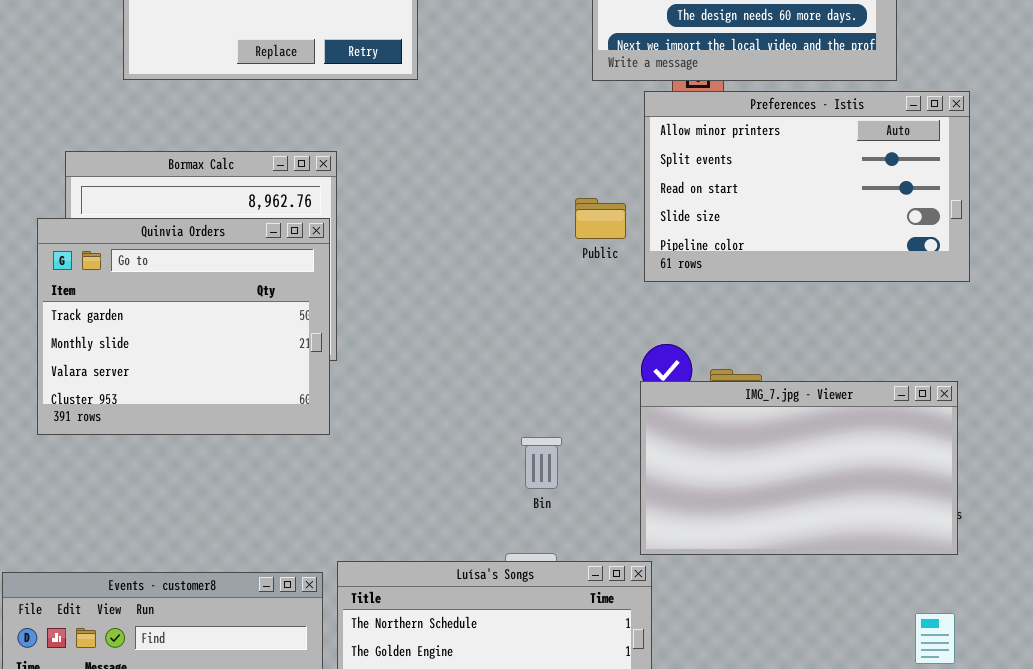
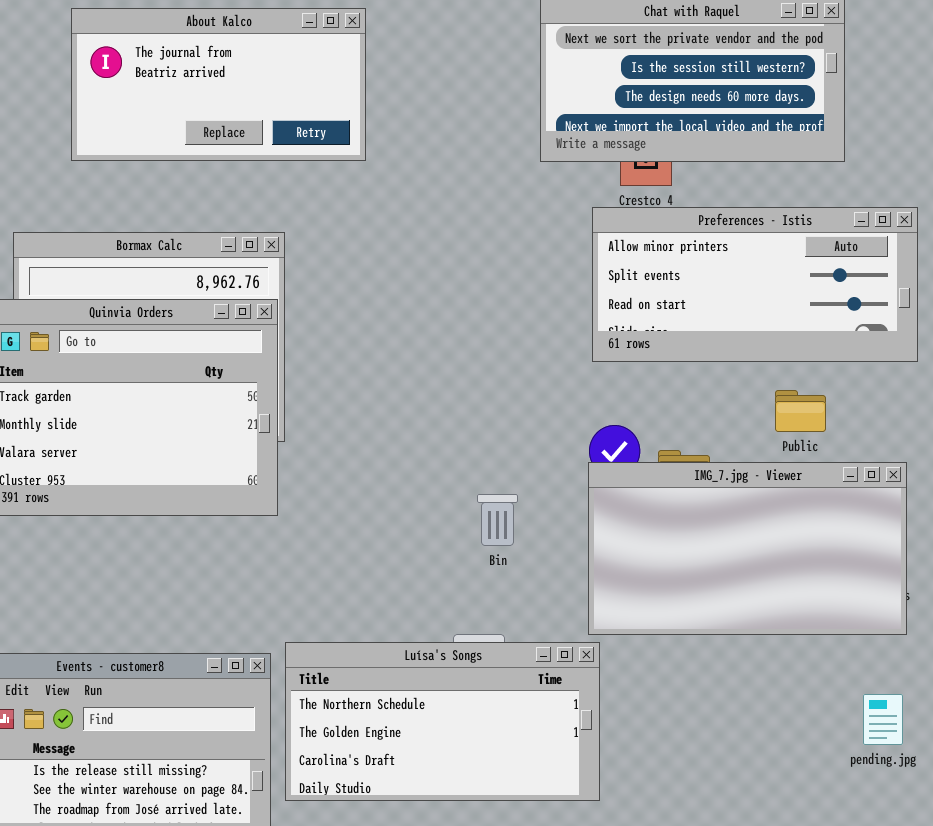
Preferences - Istis: [644,91,970,282] -> [592,207,918,362], resized
Public: [575,198,626,239] -> [775,390,826,432], moved
Bin: [521,437,562,489] -> [477,494,518,546], moved

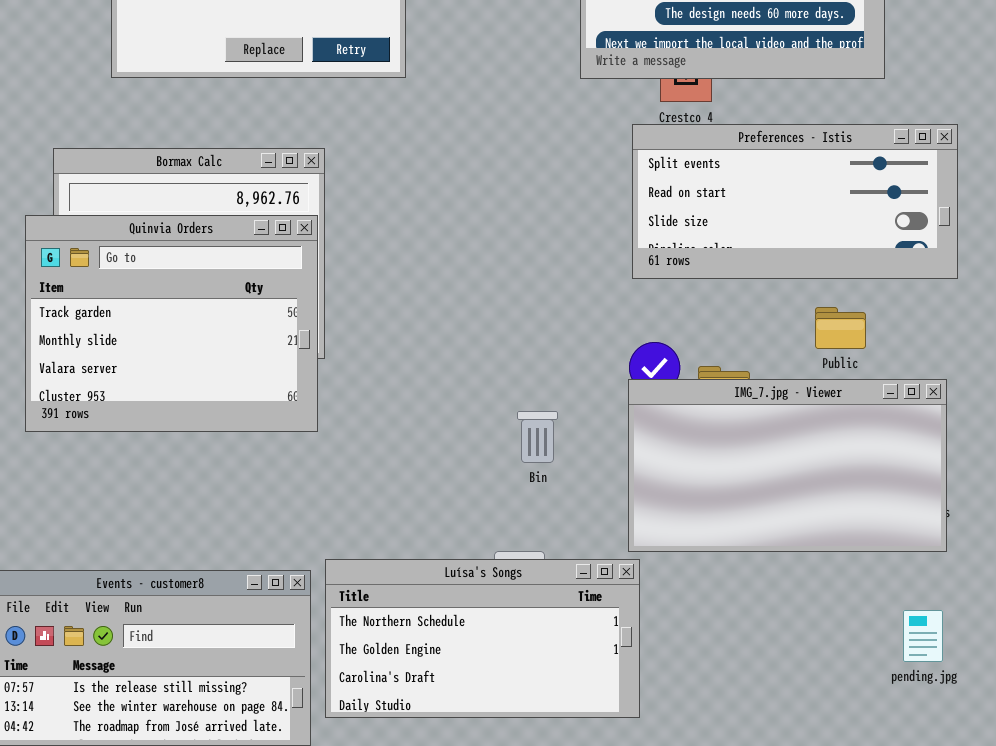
Preferences - Istis: [592,207,918,362] -> [632,124,958,279], scrolled down 1 row

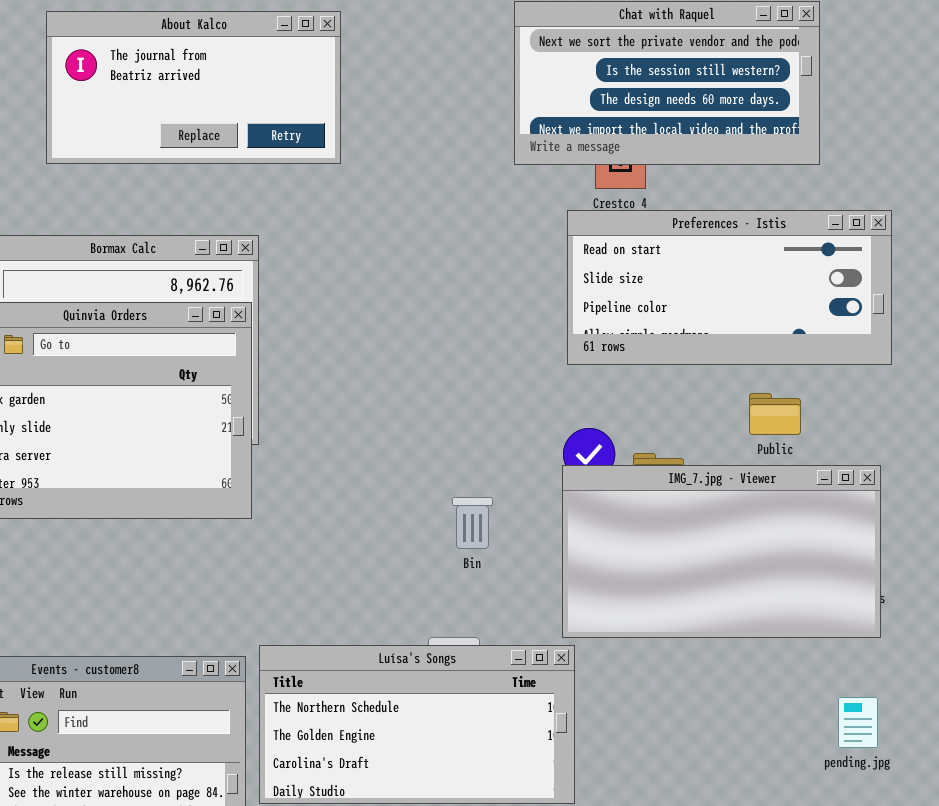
Preferences - Istis: [632,124,958,279] -> [567,210,892,365], scrolled down 1 row

